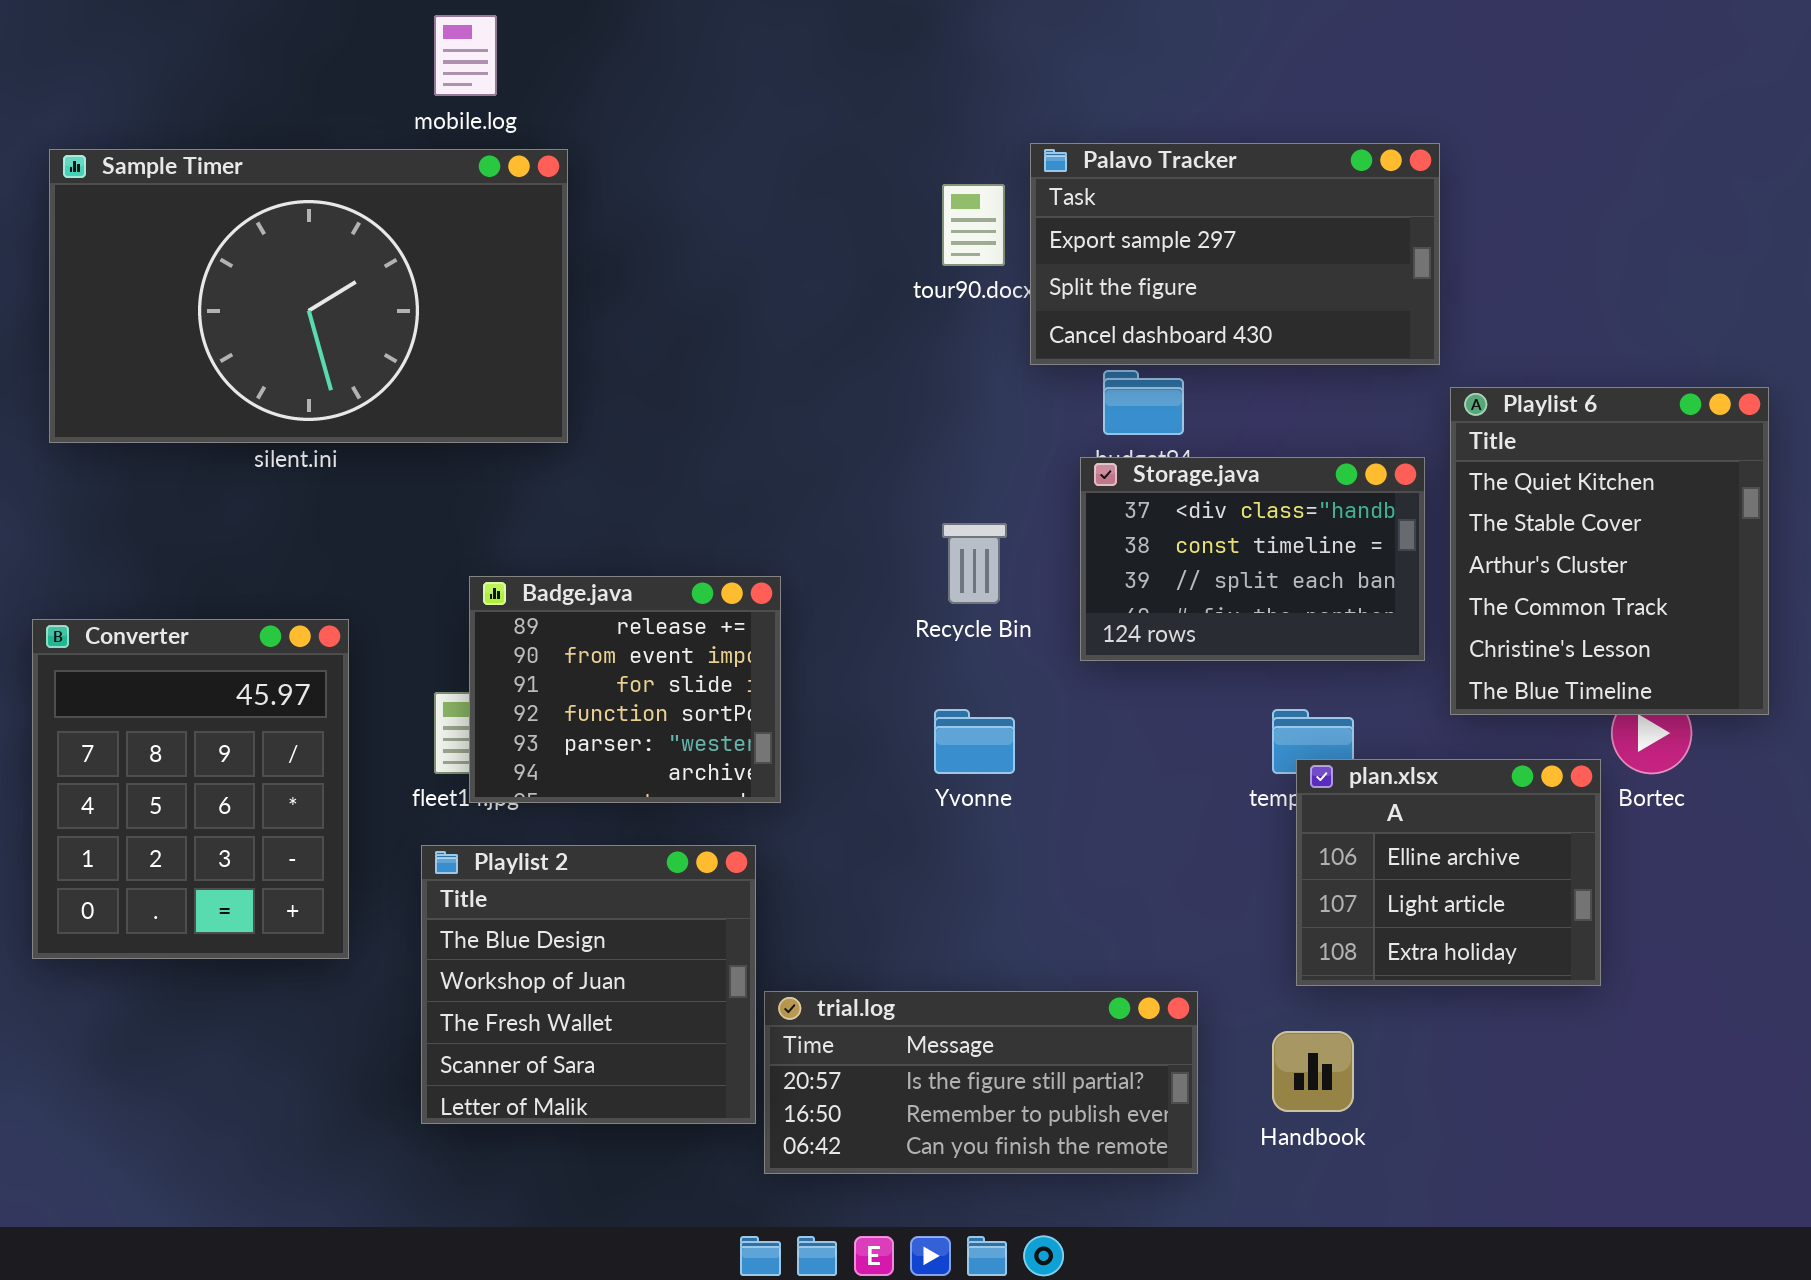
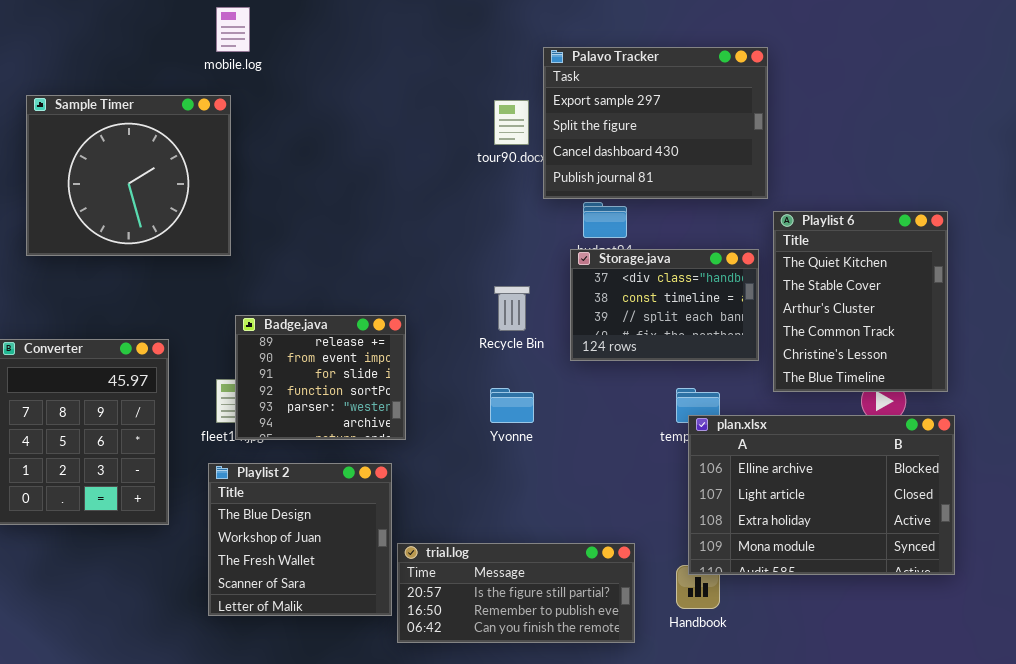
Palavo Tracker: [1030,143,1440,365] -> [543,47,768,199], resized
Sample Timer: [49,149,568,443] -> [26,95,231,256], moved, resized
plan.xlsx: [1296,759,1601,986] -> [688,415,955,575], resized

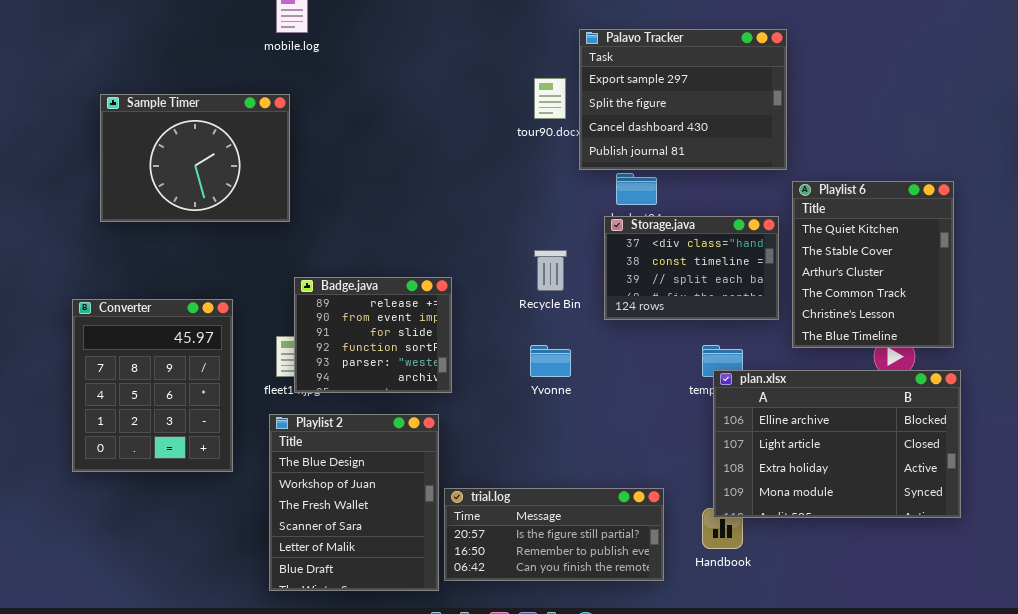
Sample Timer: [26,95,231,256] -> [100,94,290,222], resized
Playlist 2: [208,463,392,616] -> [269,414,439,591], resized

